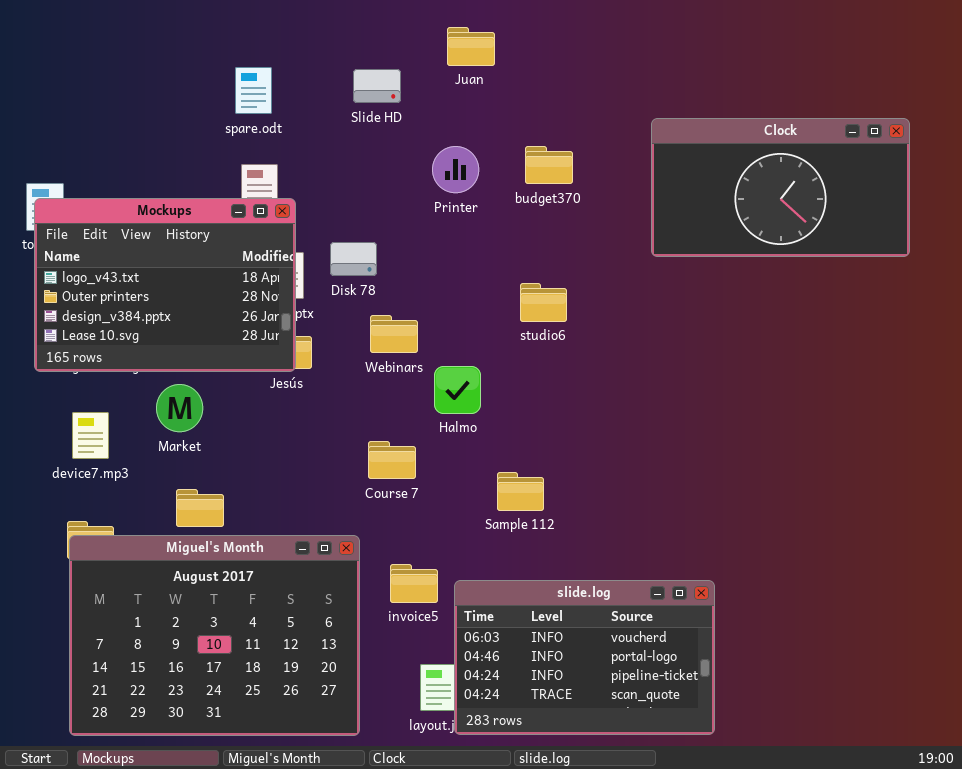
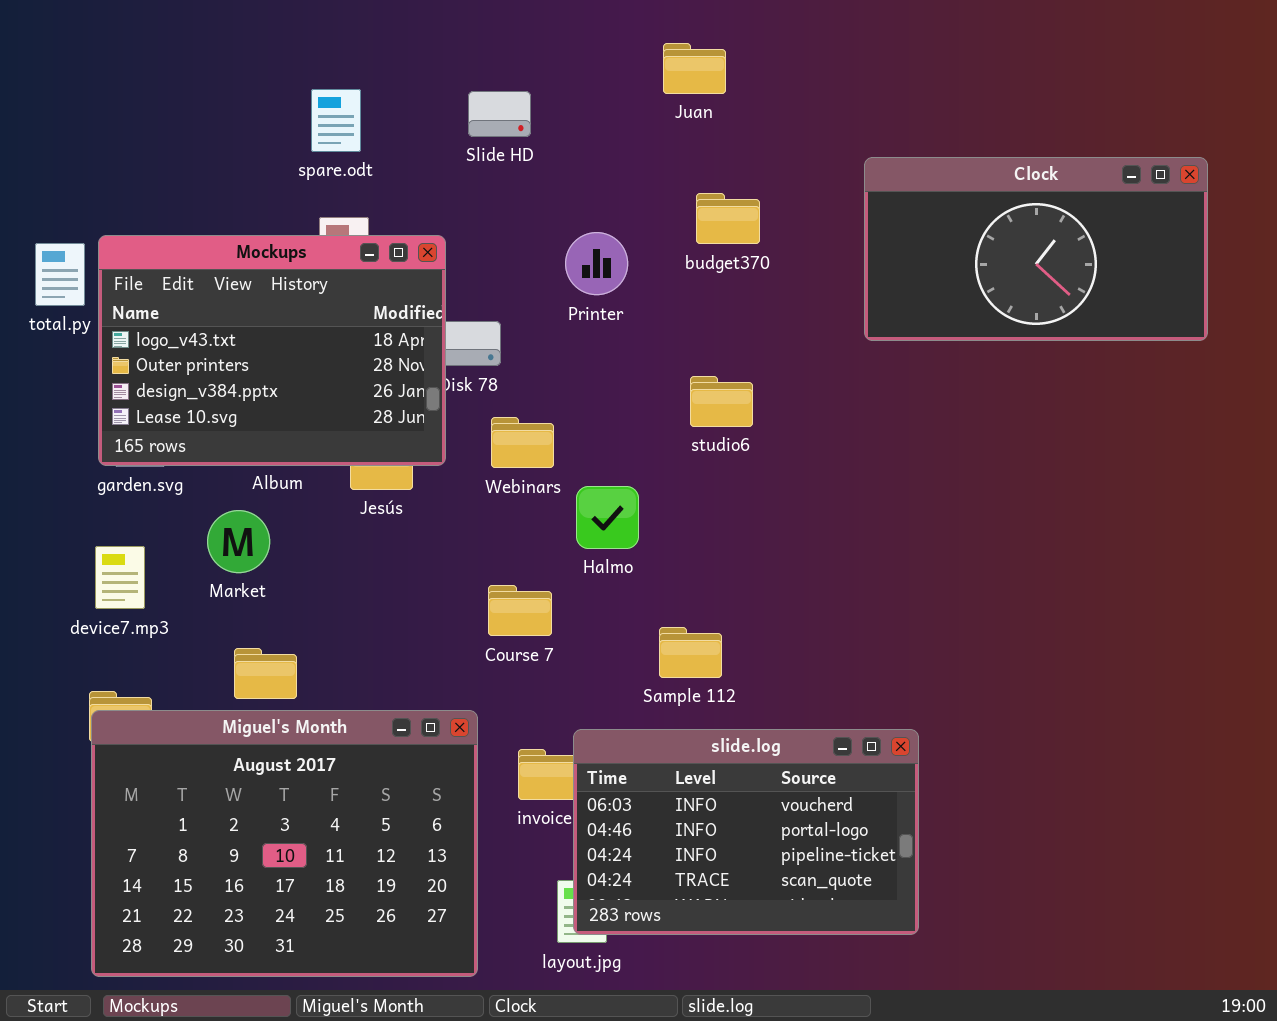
Juan: [447,27,495,66] -> [663,43,726,94], moved
Printer: [432,146,479,193] -> [565,232,628,295], moved
Mockups: [34,198,296,372] -> [98,235,446,466], moved
slide.log: [454,580,715,735] -> [573,729,919,935], moved

